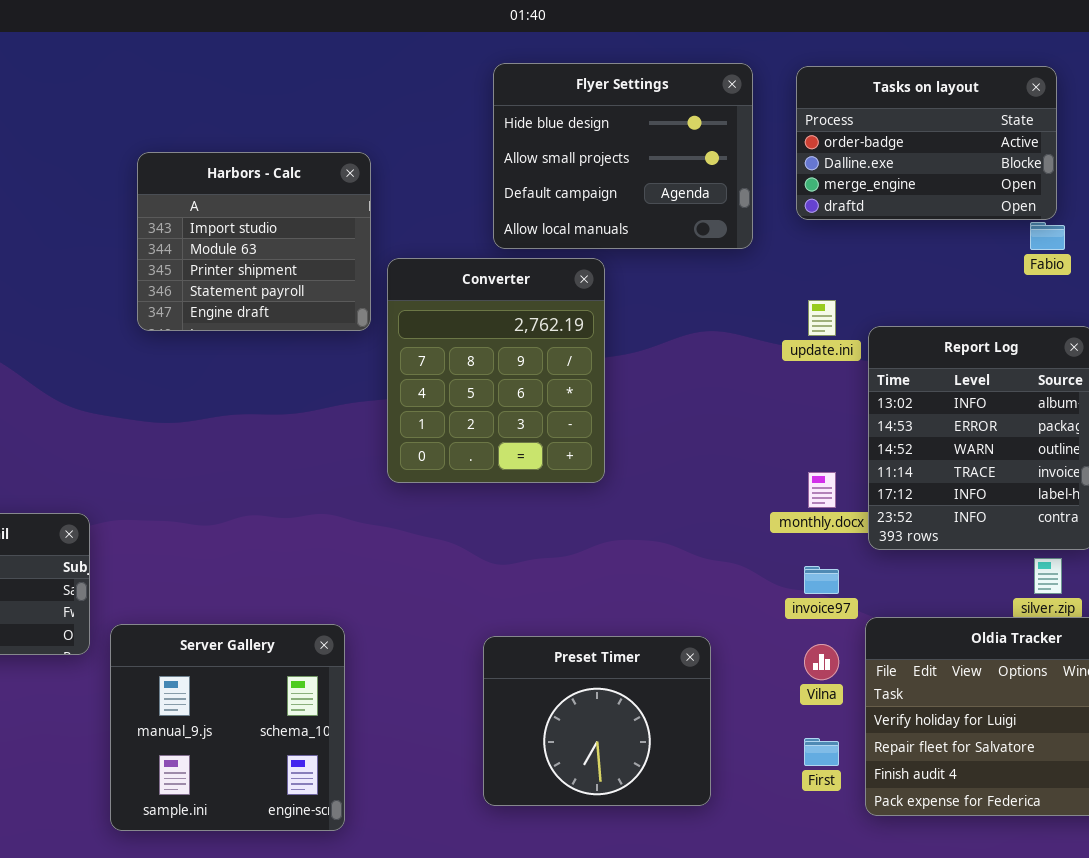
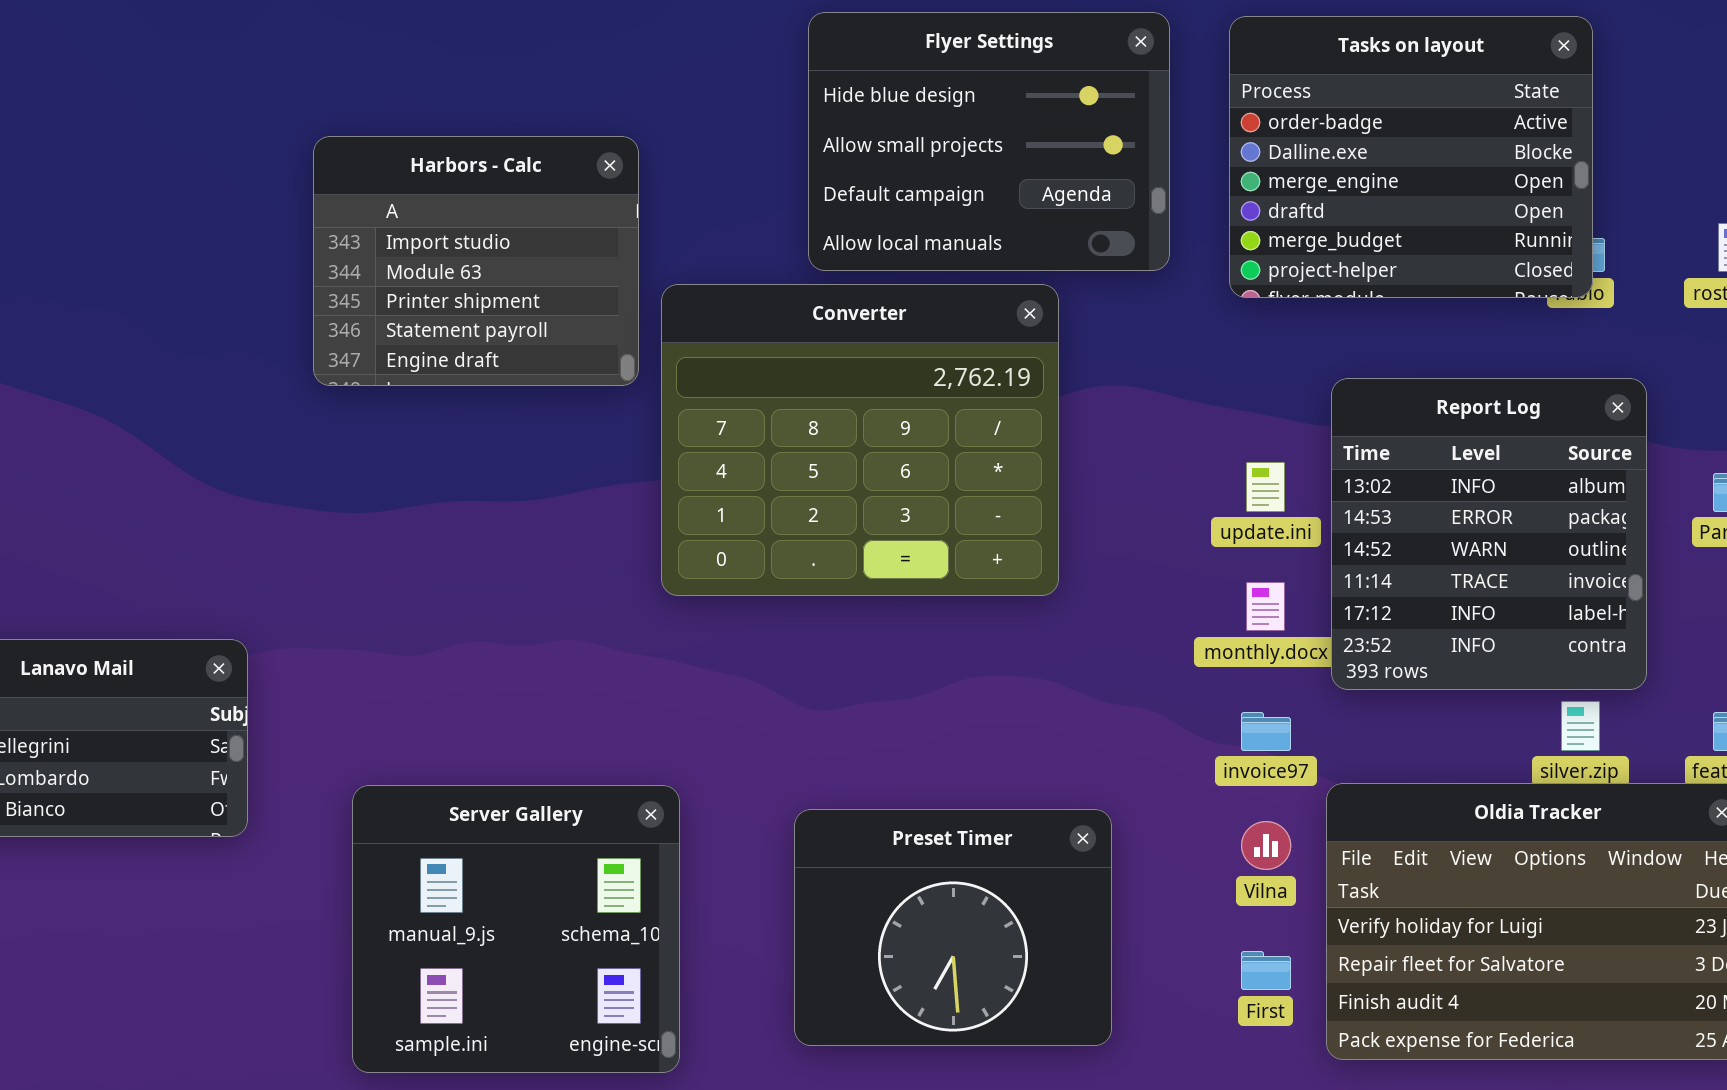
Tasks on layout: [796,66,1057,220] -> [1229,16,1593,298], resized
Converter: [387,258,605,483] -> [661,284,1059,596], resized
update.ini: [808,300,836,336] -> [1246,462,1285,512], moved
Server Gallery: [110,624,345,831] -> [352,785,680,1073], moved

